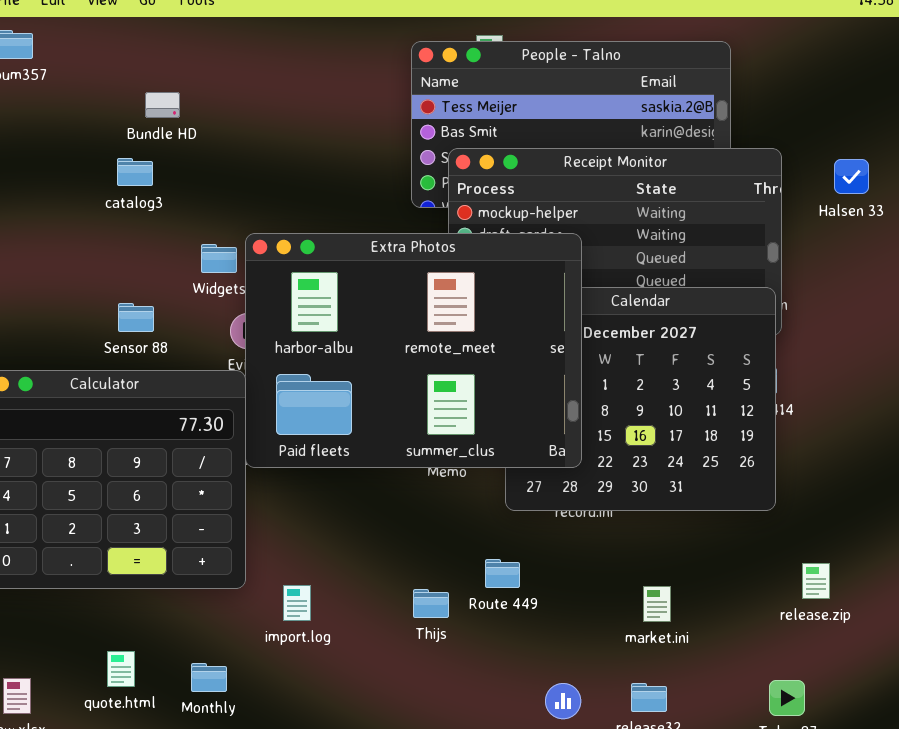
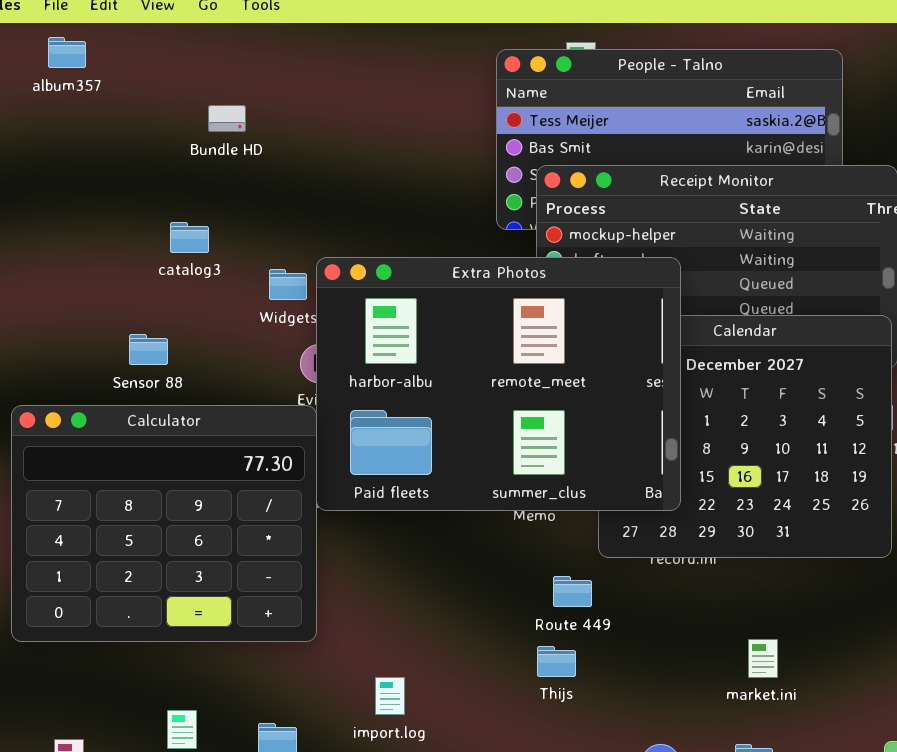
catalog3: [117,158,153,186] -> [170,222,209,253], moved
Sensor 88: [118,303,154,332] -> [129,334,168,365], moved
Route 449: [485,559,520,588] -> [553,576,592,607], moved
import.log: [283,585,311,621] -> [375,677,405,715], moved
Thijs: [413,589,449,618] -> [537,646,576,677], moved

